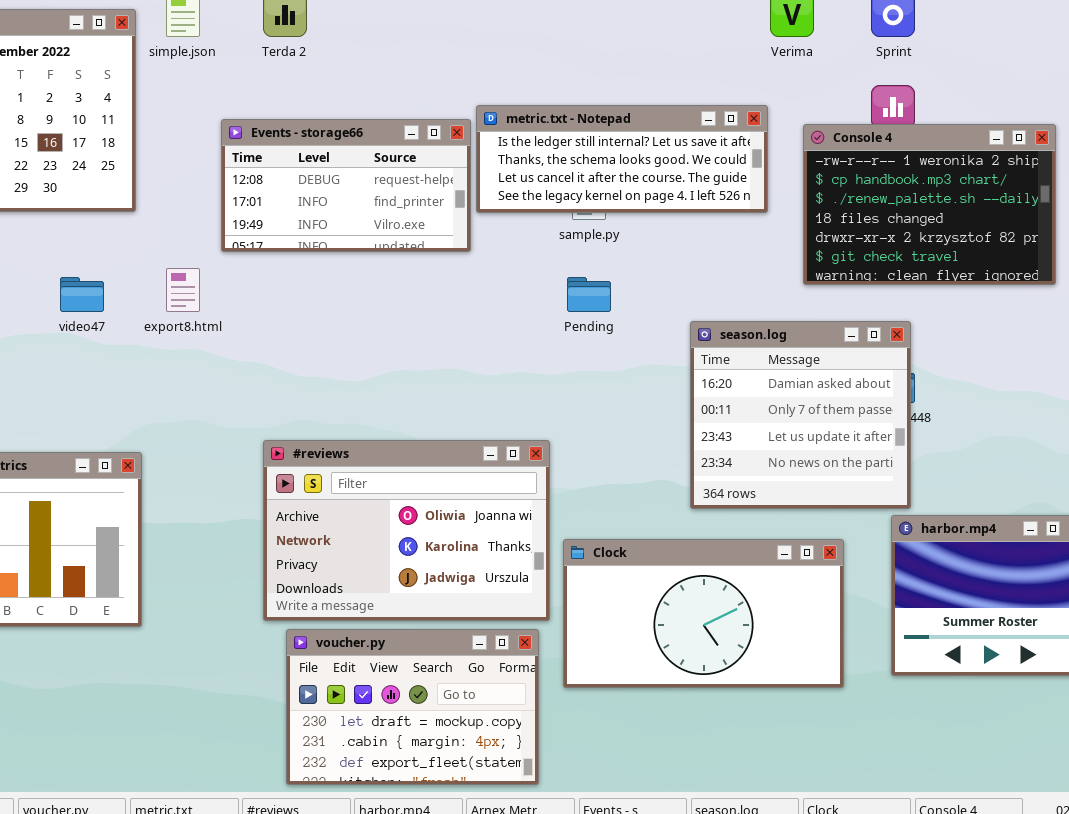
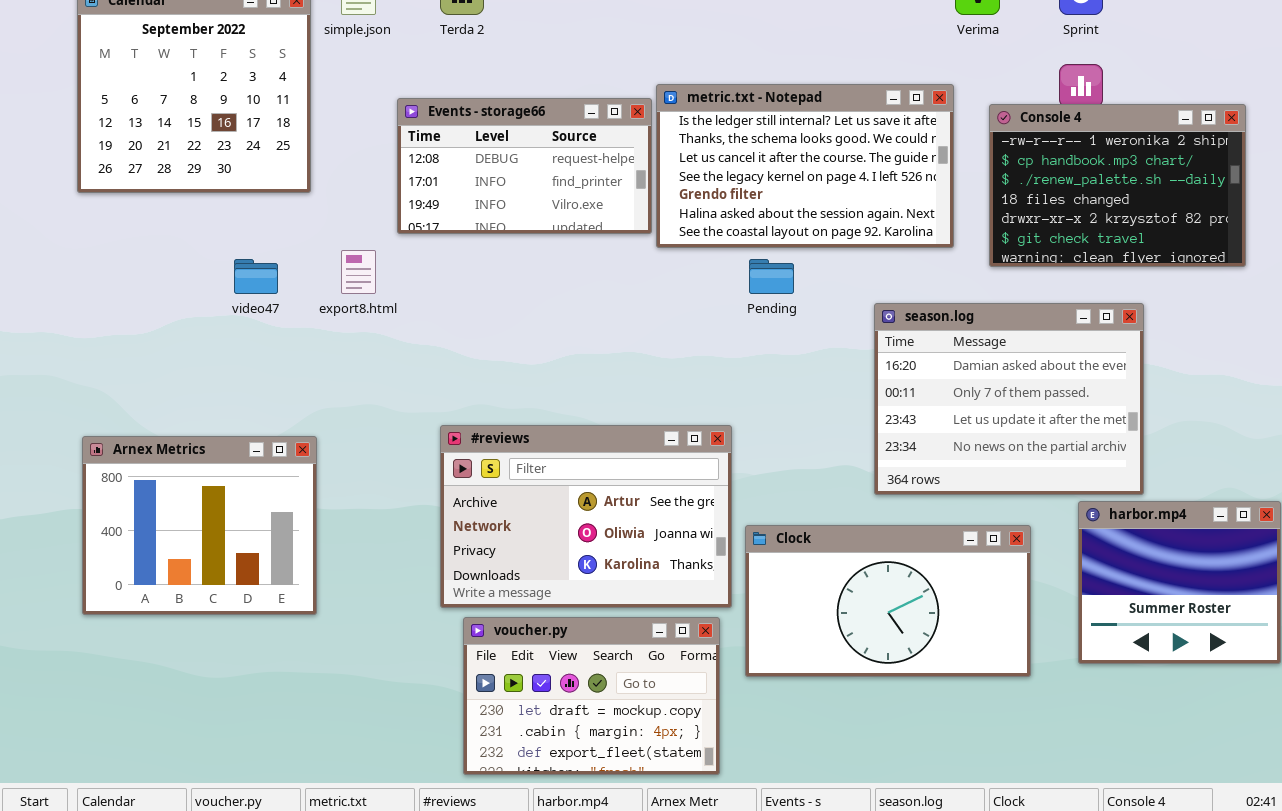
metric.txt - Notepad: [476,105,768,213] -> [656,84,954,248], resized
season.log: [690,321,911,509] -> [874,303,1144,495], resized
#reviews: [263,440,550,621] -> [440,425,732,608], scrolled up 1 row

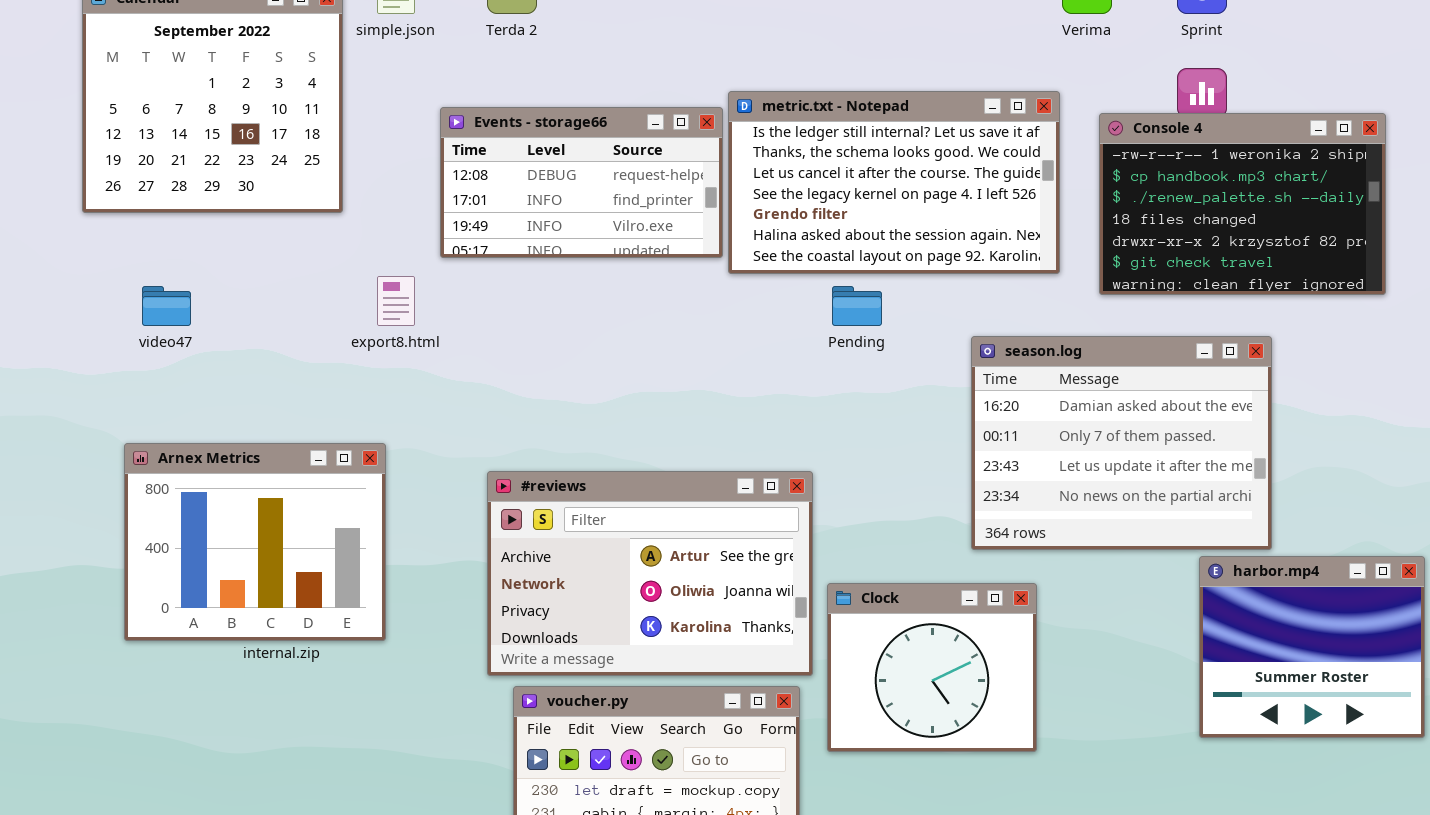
video47: [234,259,278,294] -> [142,286,191,326], moved
Arnex Metrics: [82,436,317,615] -> [124,443,386,641], moved
Clock: [745,525,1031,677] -> [827,583,1037,752], resized

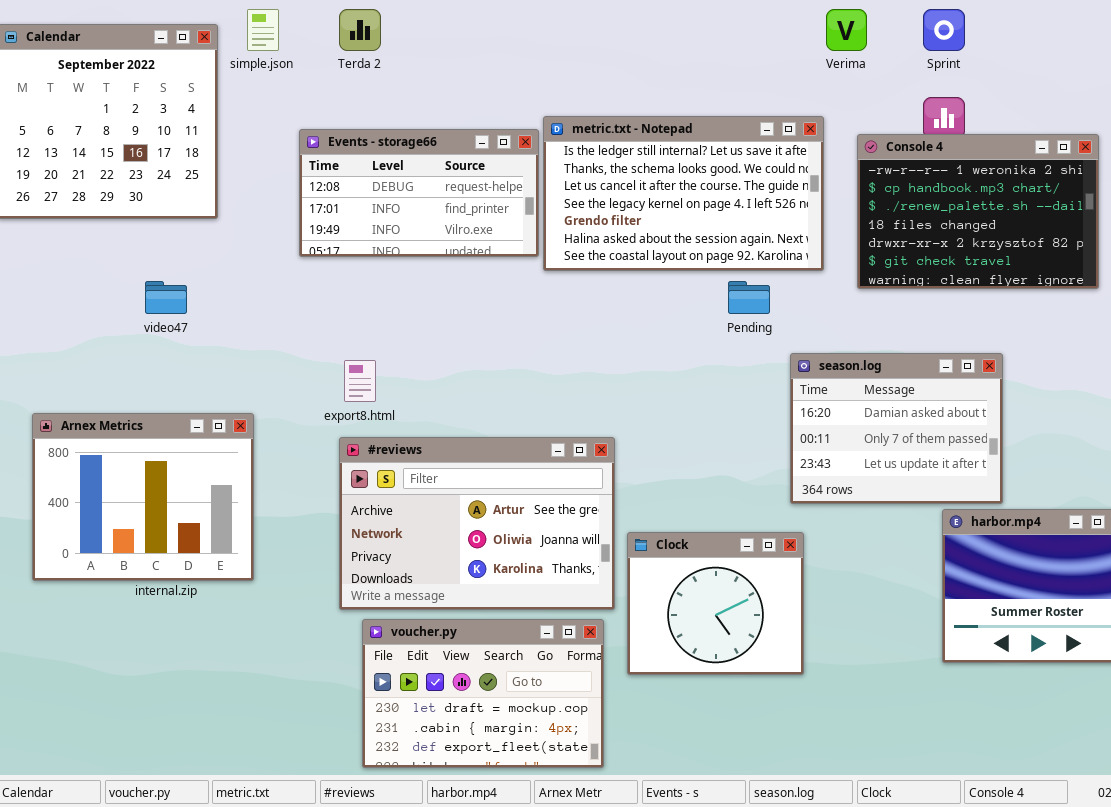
export8.html: [377,276,415,326] -> [344,360,376,402], moved
video47: [142,286,191,326] -> [145,281,187,314], moved
Pending: [832,286,882,326] -> [728,281,770,314], moved
season.log: [971,336,1272,550] -> [790,353,1003,504], resized

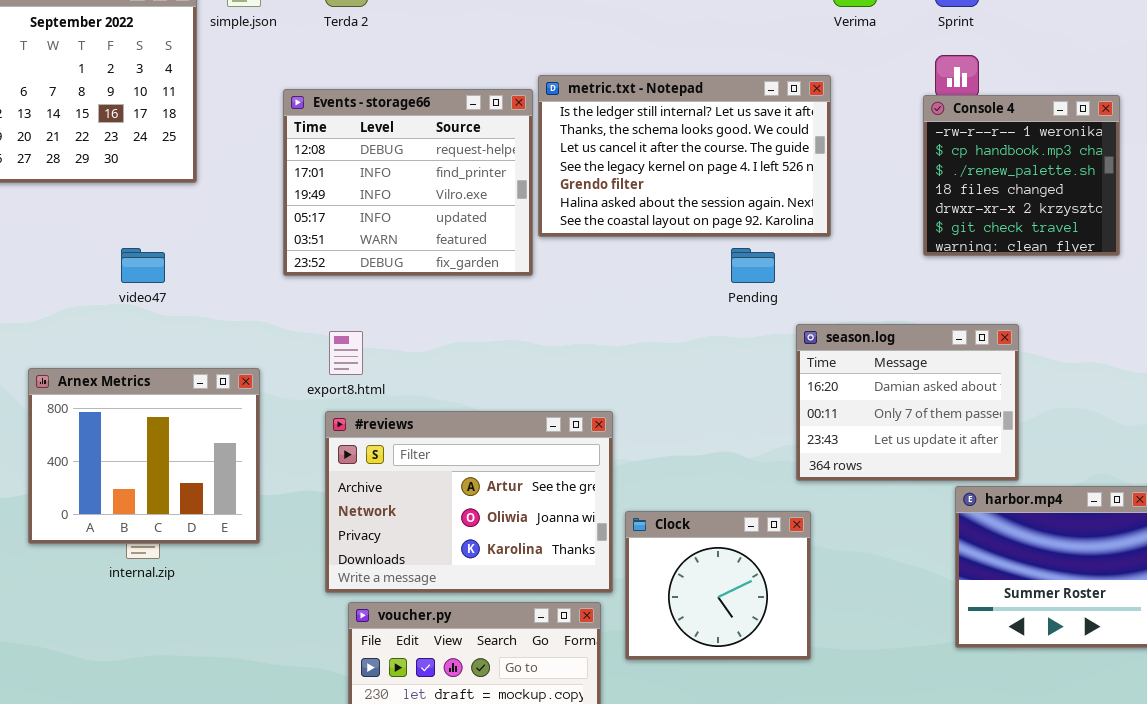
Events - storage66: [299,129,539,257] -> [283,89,533,276], resized
Console 4: [857,134,1099,289] -> [923,95,1120,256], resized
Arnex Metrics: [32,413,254,581] -> [28,368,260,544], moved

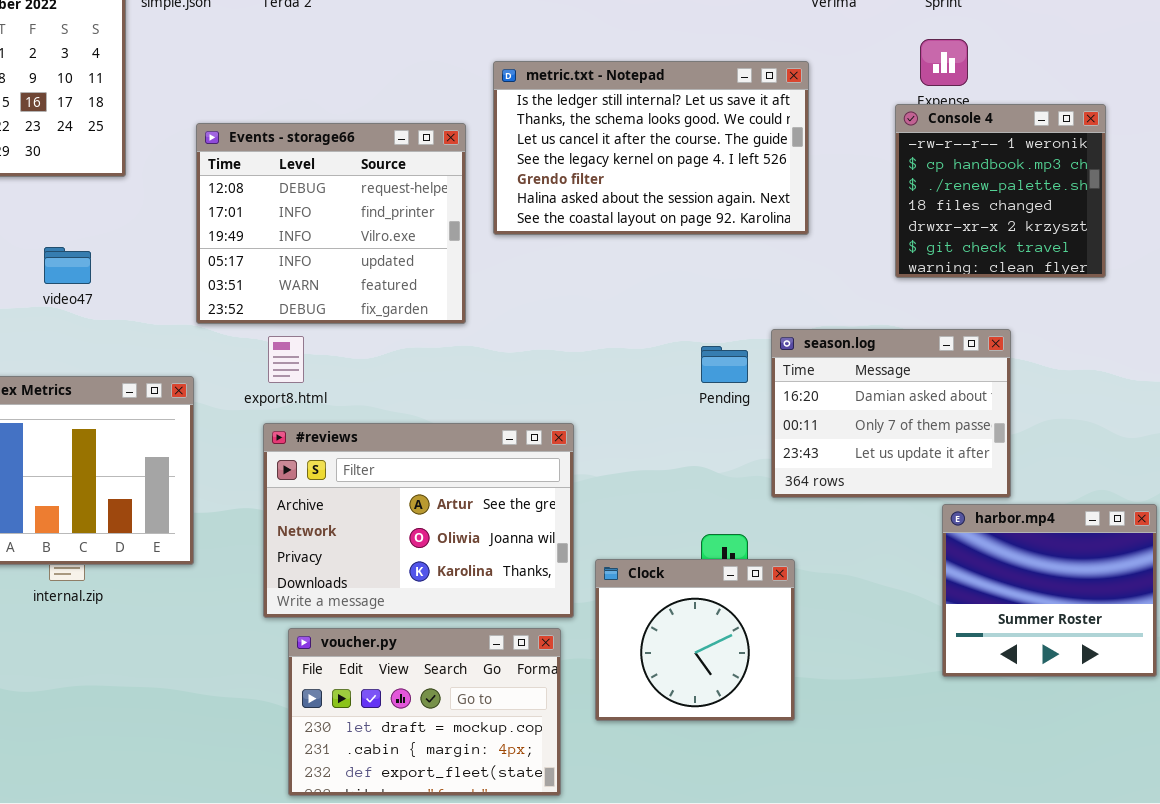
Events - storage66: [283,89,533,276] -> [196,123,466,324], moved
Console 4: [923,95,1120,256] -> [895,104,1106,278], moved
Pending: [731,248,775,283] -> [701,346,748,383], moved
Clock: [625,511,811,660] -> [595,559,795,721], moved

